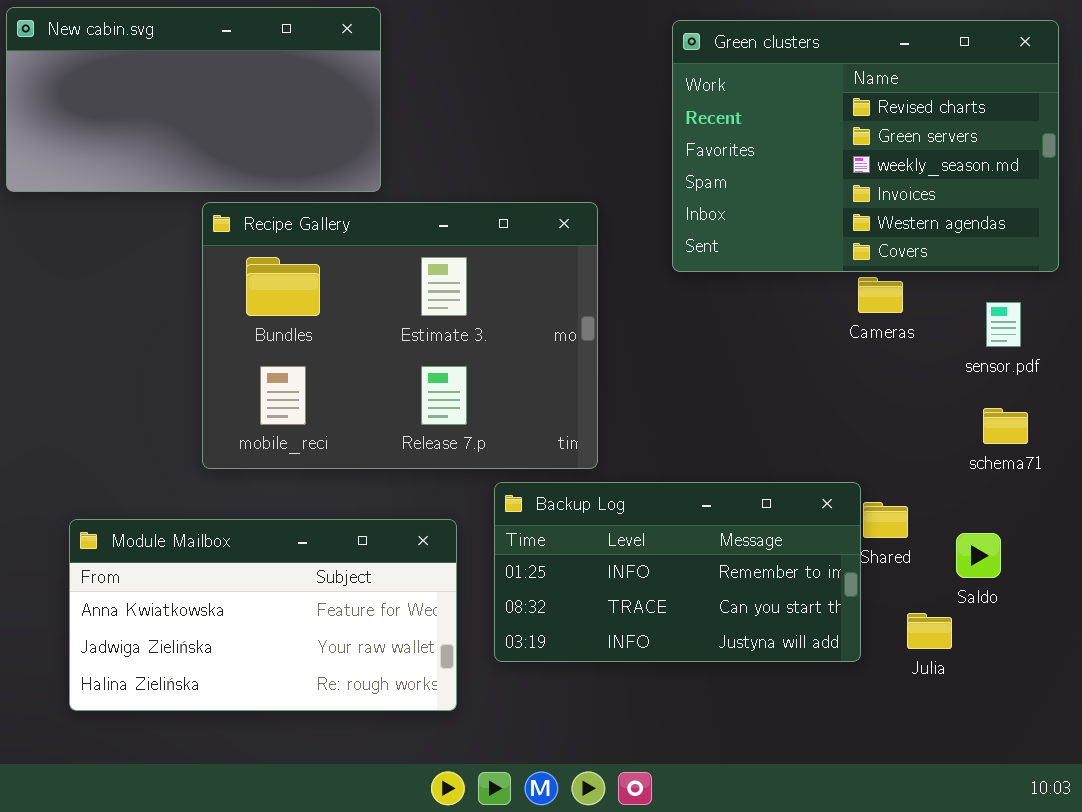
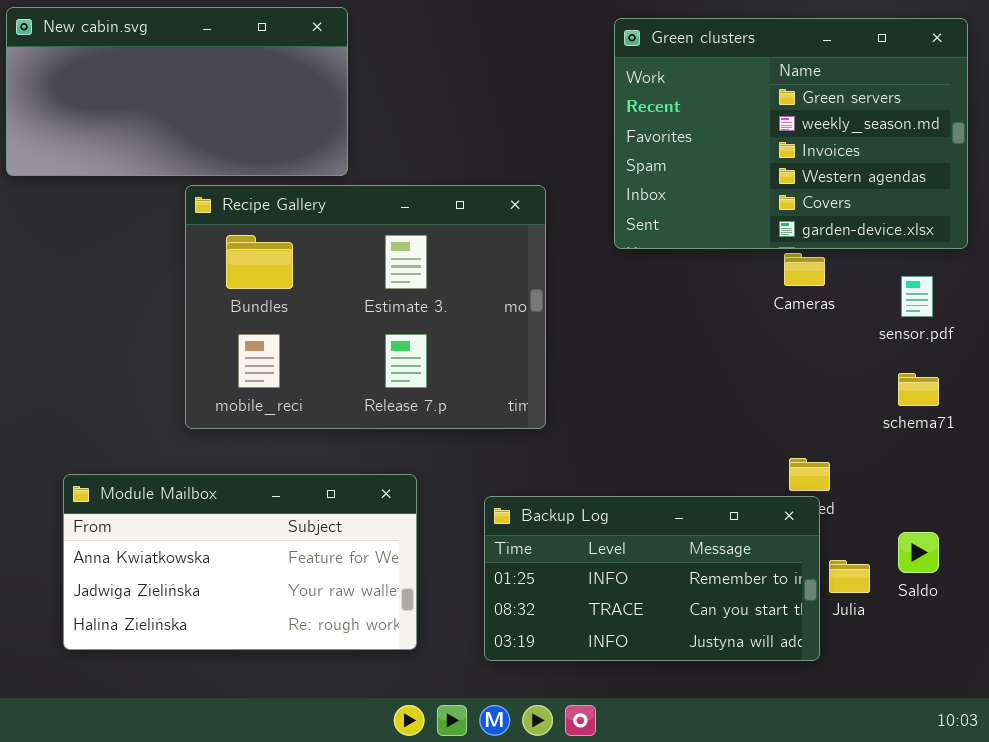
Green clusters: [672,20,1059,272] -> [614,18,968,249], scrolled down 1 row
Backup Log: [494,482,861,662] -> [484,496,820,661], moved
Saldo: [956,533,1001,578] -> [898,532,939,573], moved

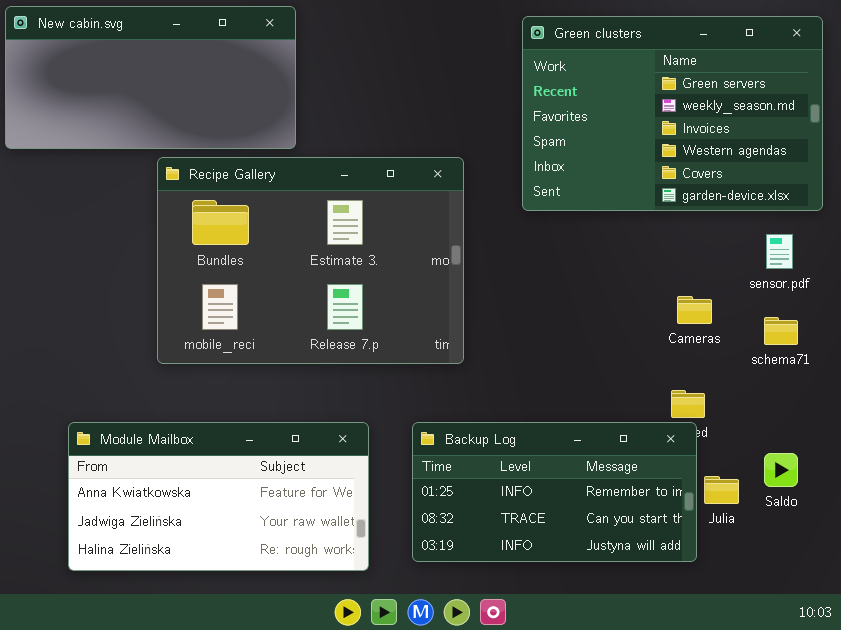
Cameras: [784,253,825,286] -> [677,296,712,324], moved
Module Mailbox: [63,474,417,650] -> [68,422,369,571], moved

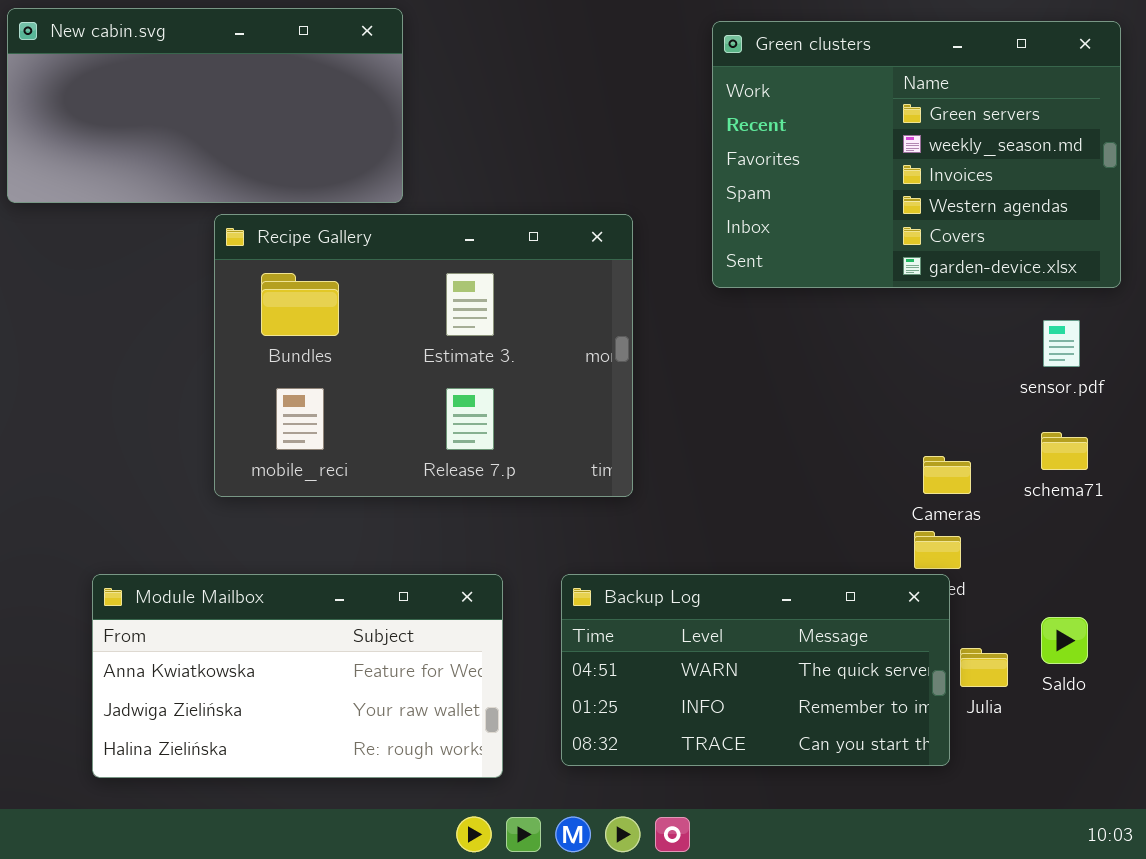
Cameras: [677,296,712,324] -> [923,456,971,494], moved
Backup Log: [412,422,697,562] -> [561,574,950,766], scrolled up 1 row

